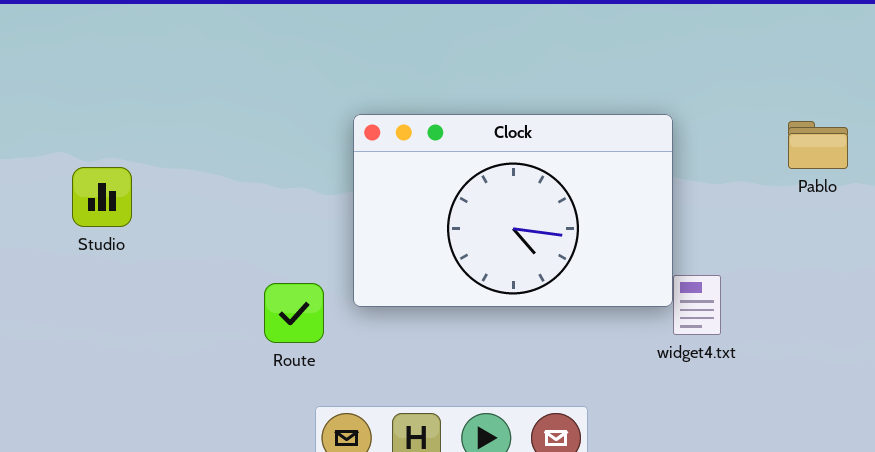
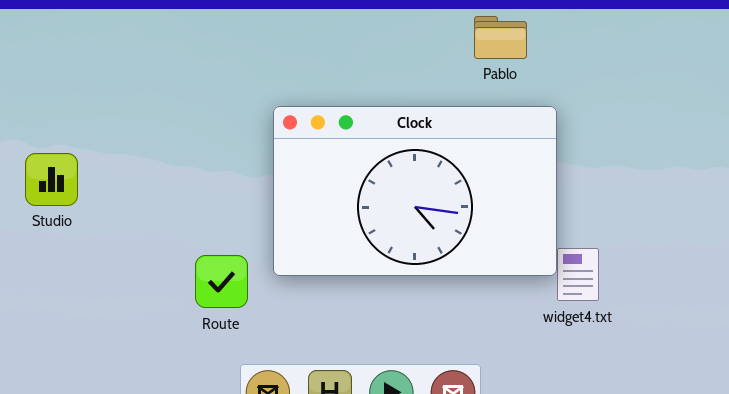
Pablo: [788,121,848,169] -> [474,16,527,59], moved

